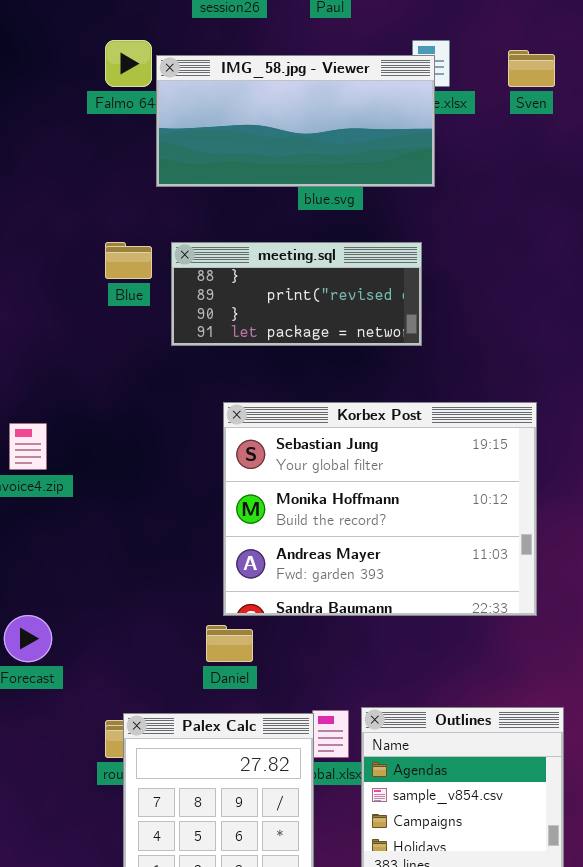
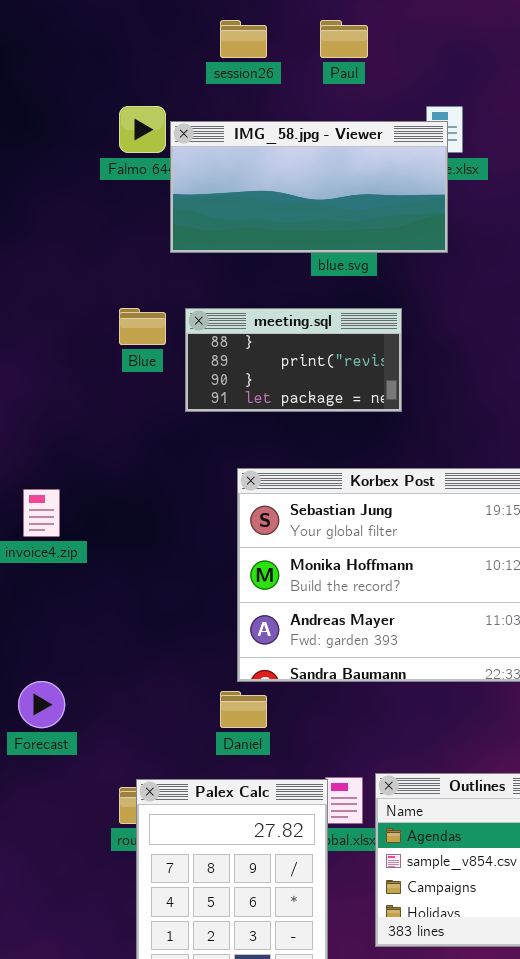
meeting.sql: [171,242,422,346] -> [185,308,402,412], resized

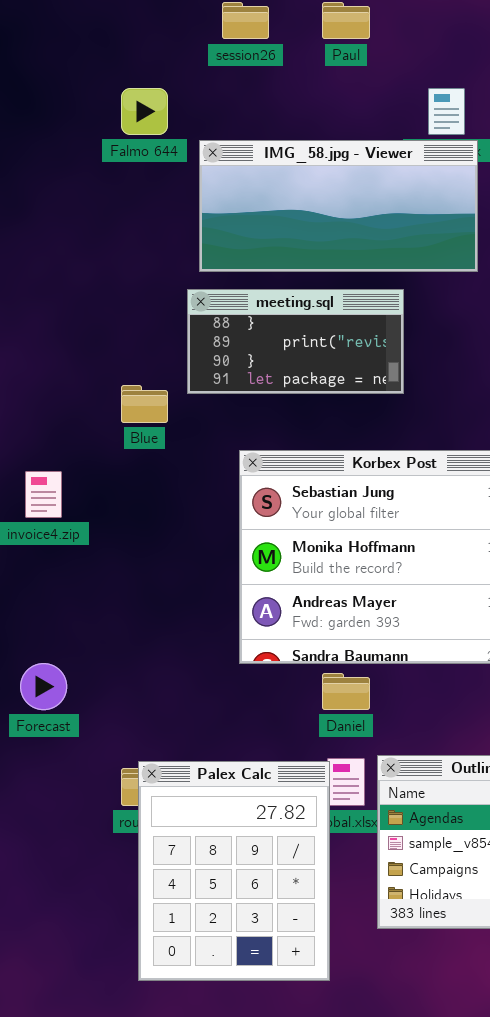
IMG_58.jpg - Viewer: [170,121,448,253] -> [199,140,478,272], moved
Blue: [119,308,166,345] -> [121,385,168,423], moved
Daniel: [220,691,267,728] -> [322,673,370,710], moved

